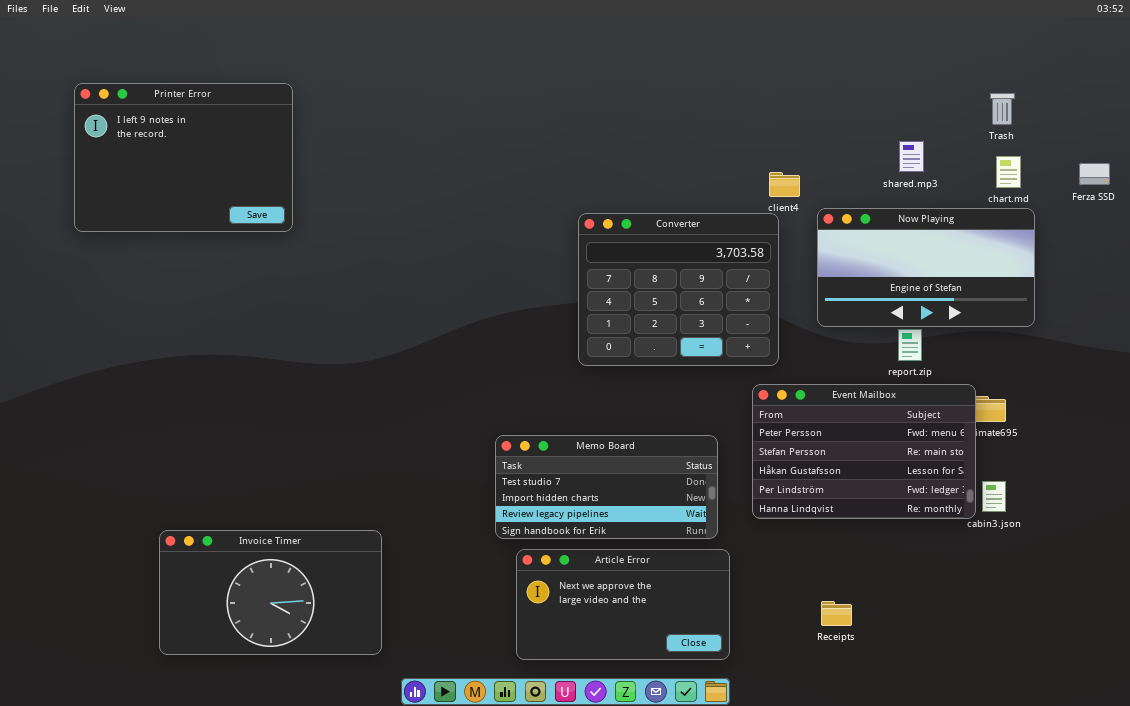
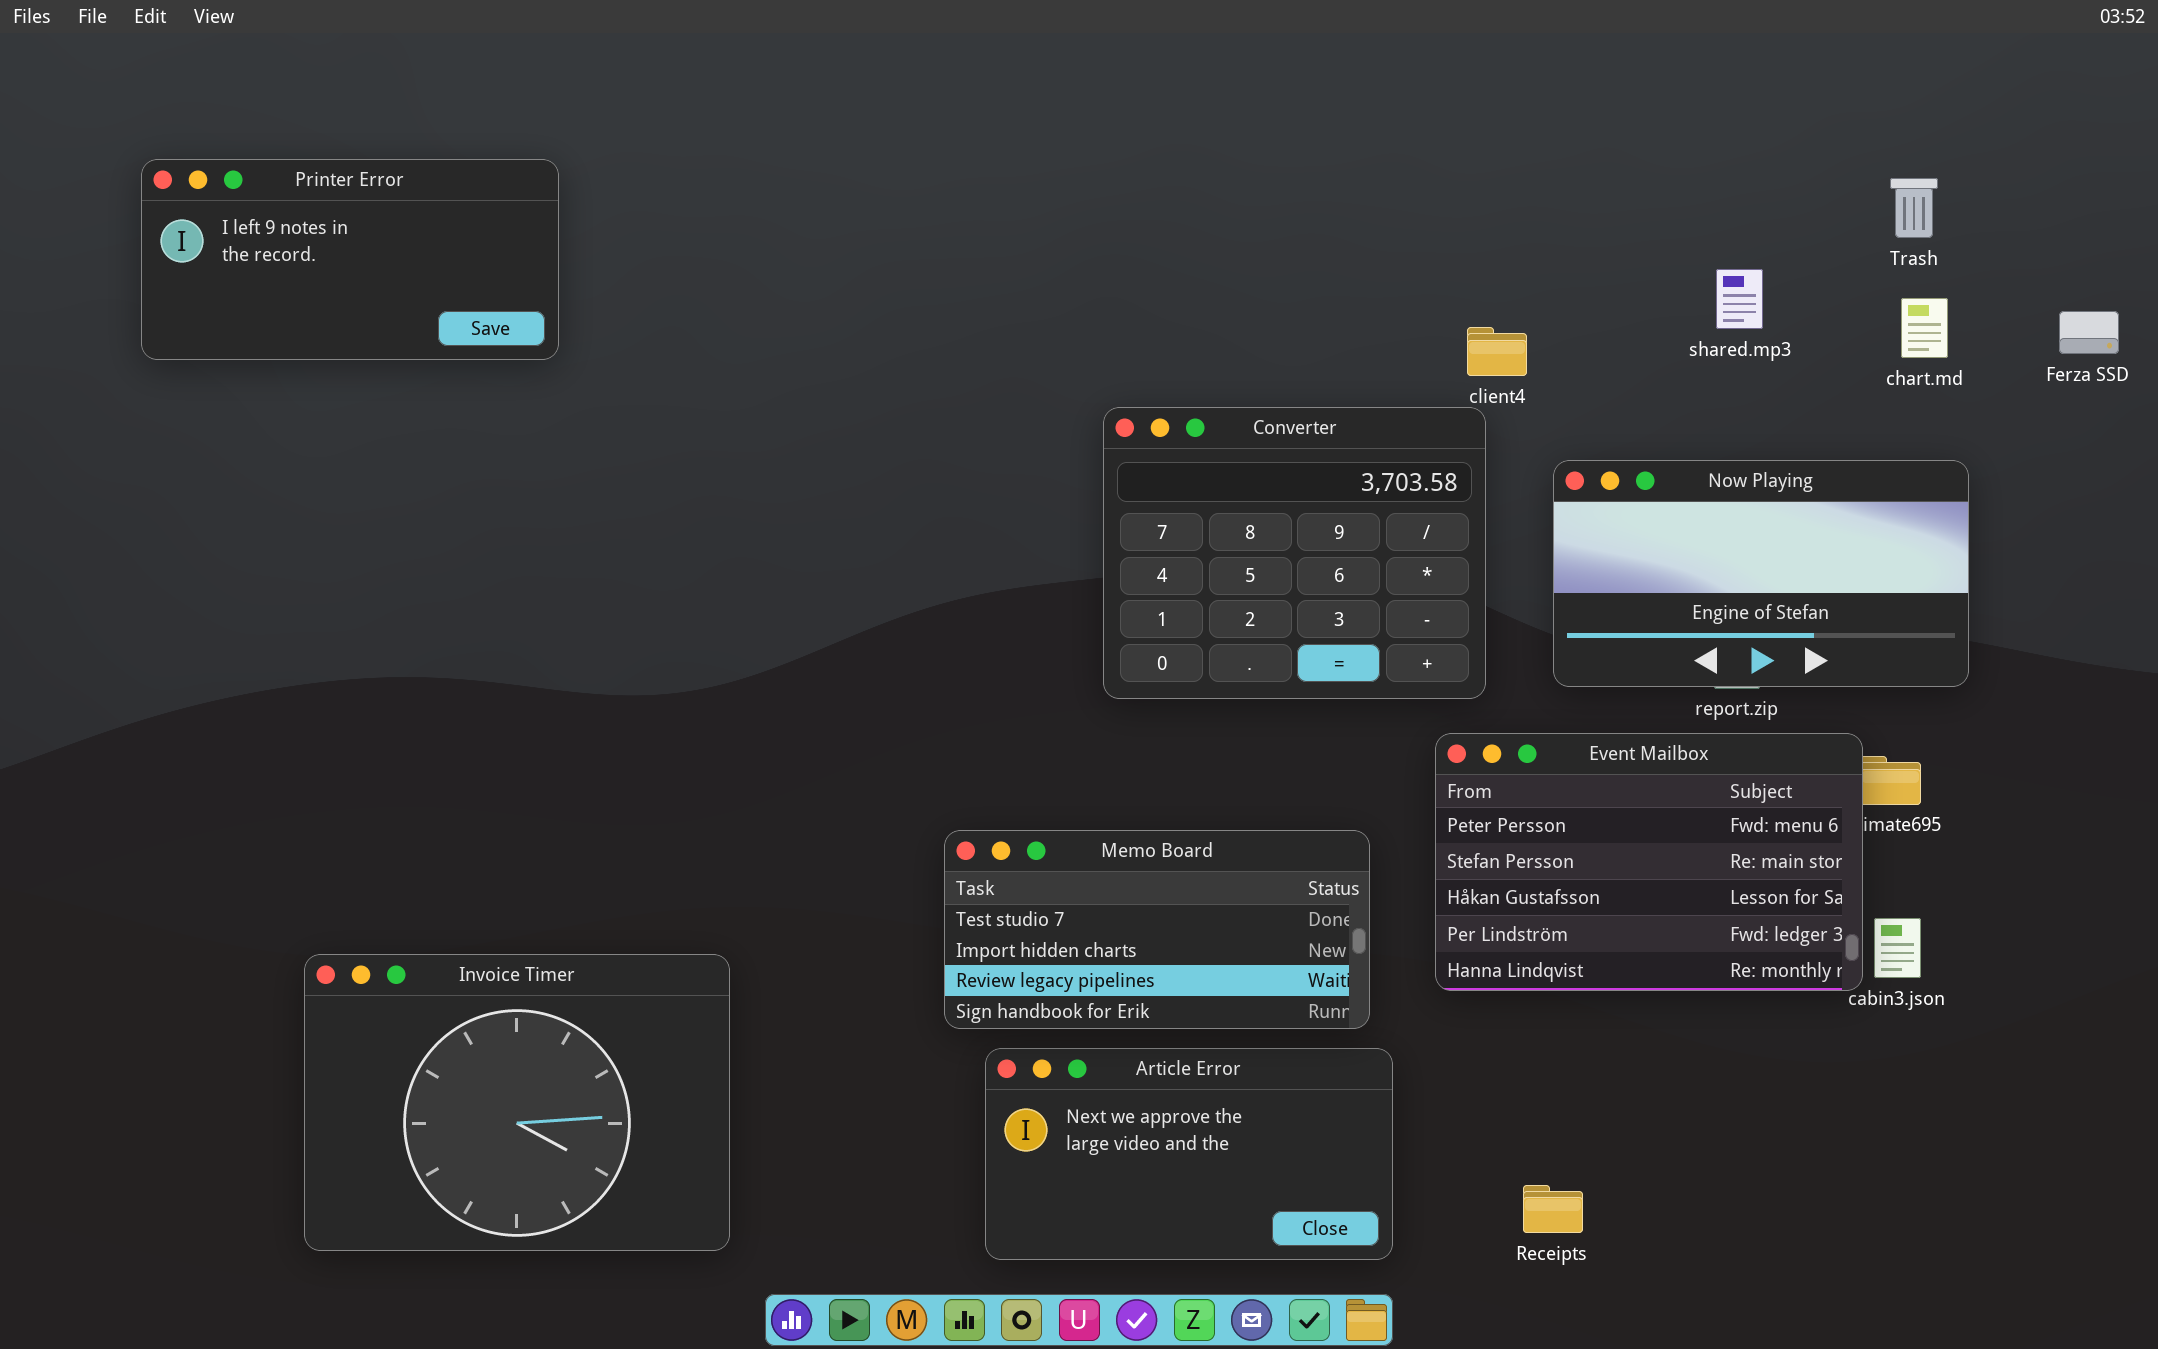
Printer Error: [74,83,293,232] -> [141,159,559,360], resized
Now Playing: [817,208,1035,327] -> [1553,460,1969,687], moved
Invoice Timer: [159,530,382,655] -> [304,954,730,1251], resized
Receipts: [821,601,852,626] -> [1523,1185,1583,1233], moved

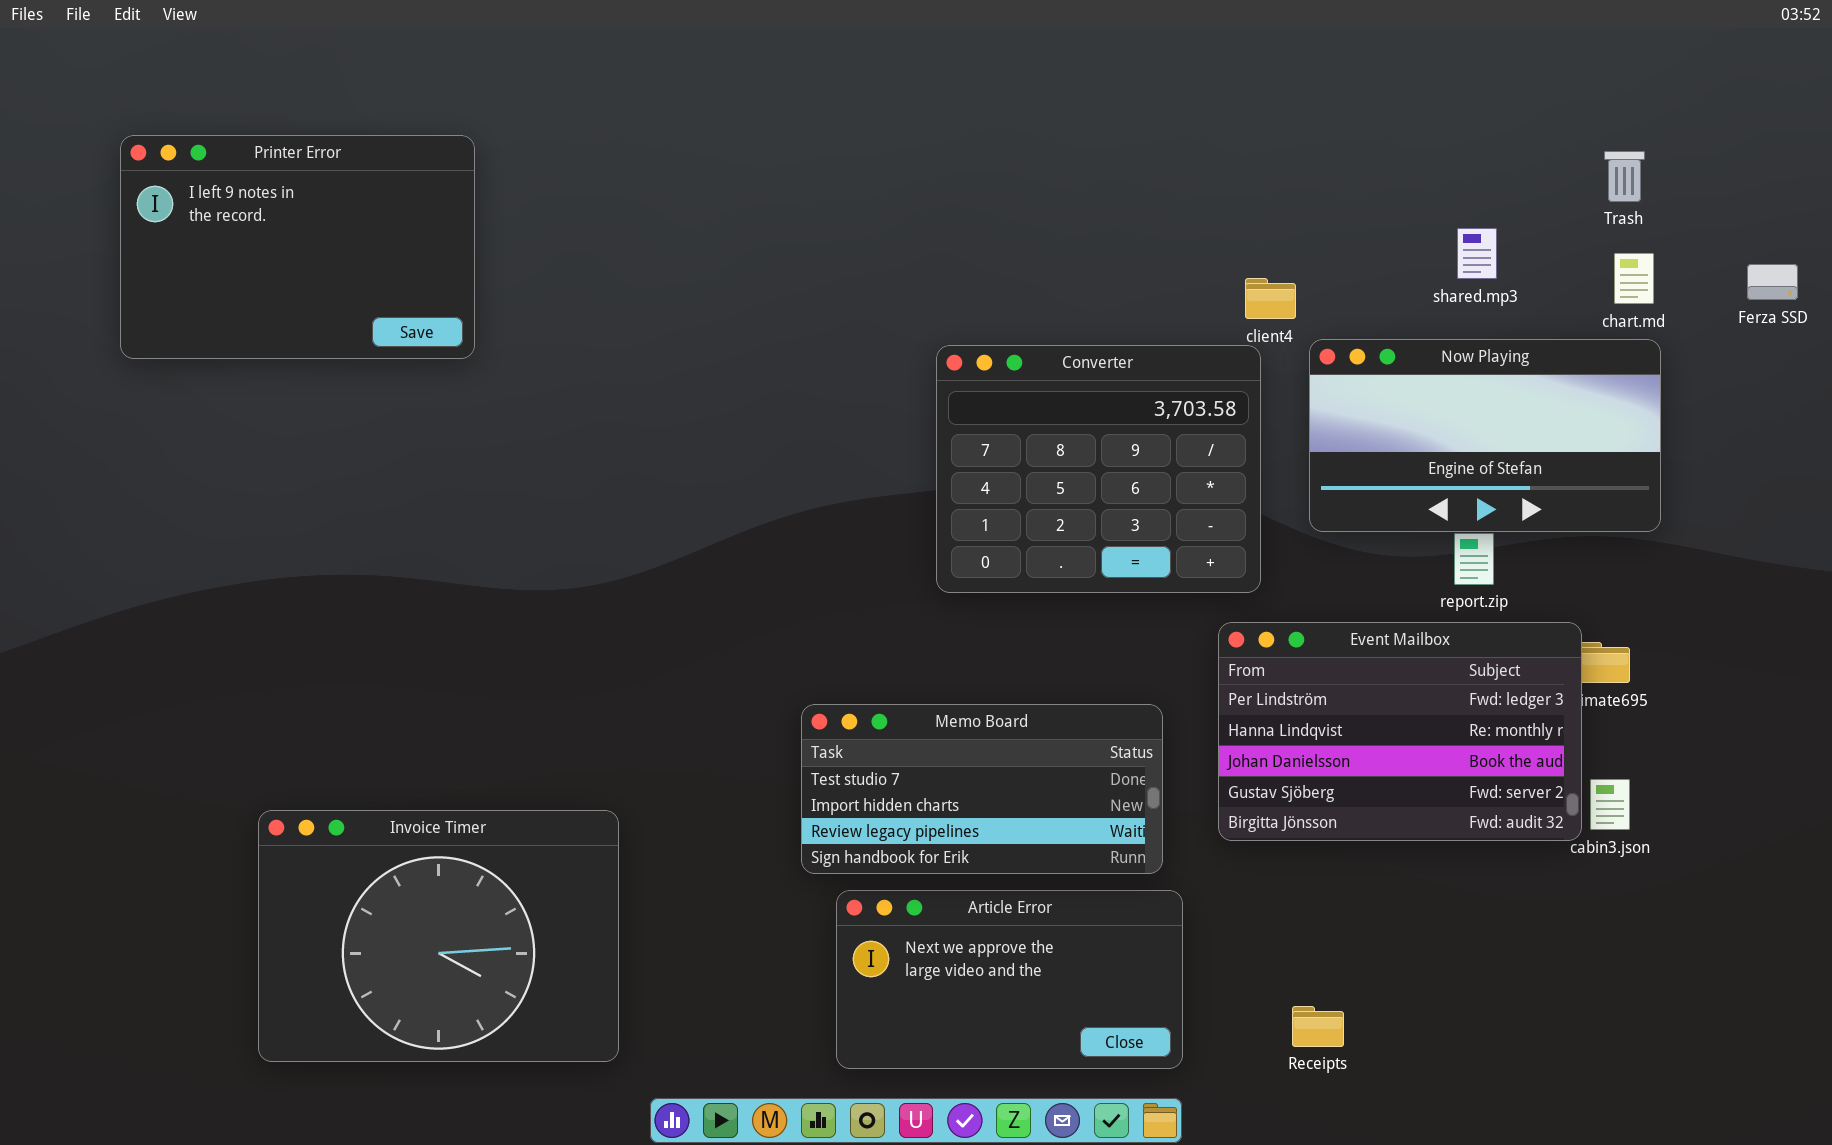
Printer Error: [141,159,559,360] -> [120,135,475,359], resized
Now Playing: [1553,460,1969,687] -> [1309,339,1661,532], moved
Event Mailbox: [1435,733,1863,991] -> [1218,622,1582,841], scrolled down 3 rows

